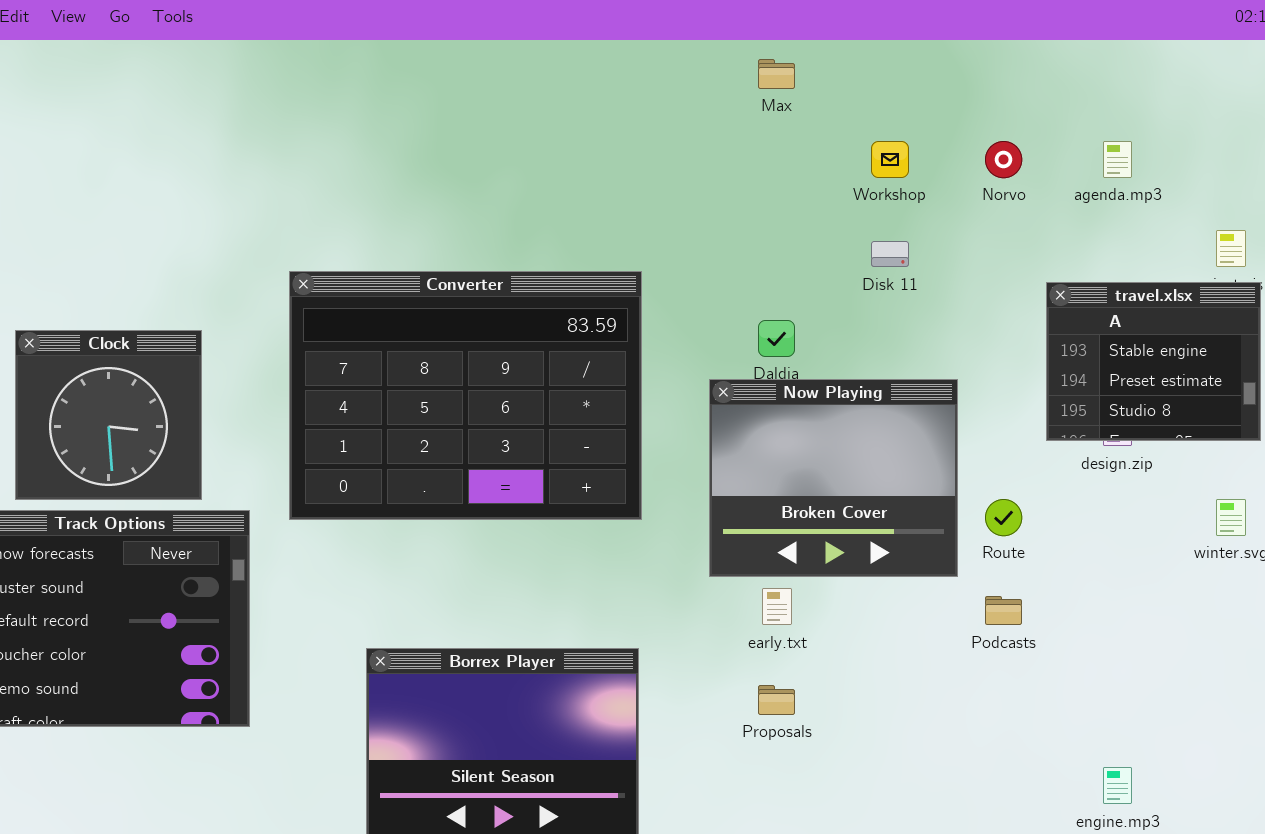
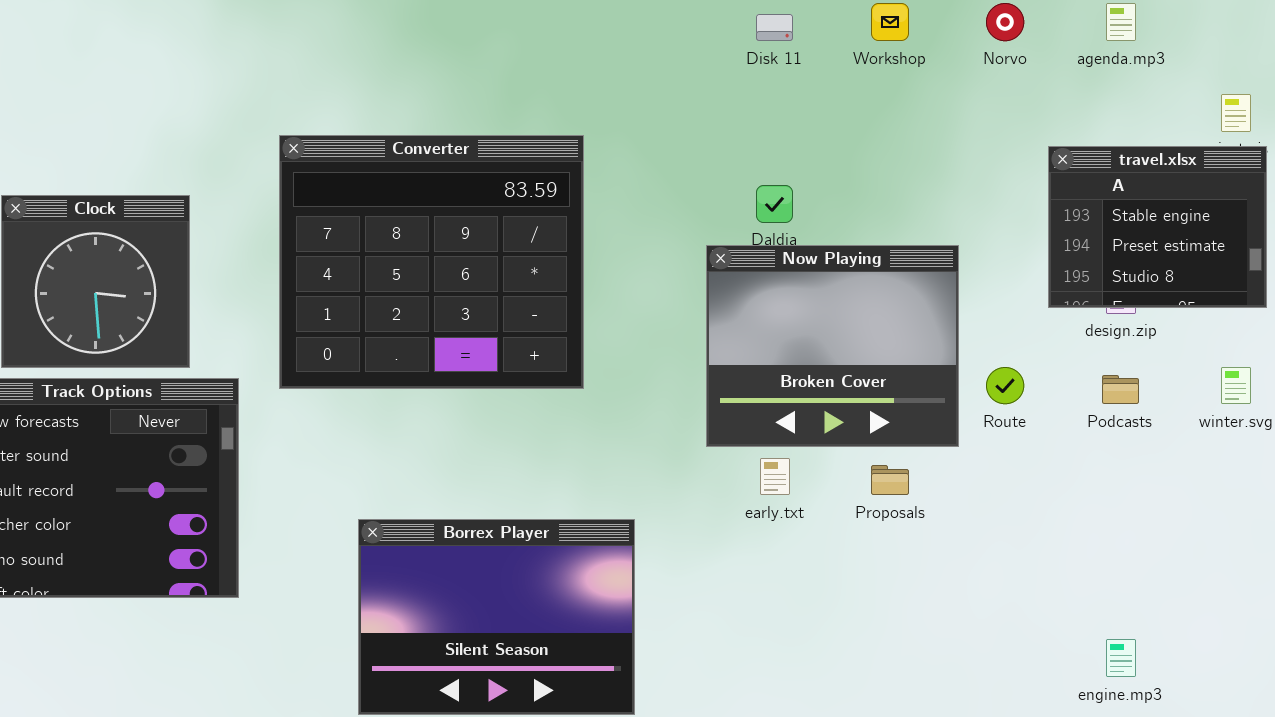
Disk 11: [871,241,909,267] -> [756,14,793,41], moved
Converter: [289,271,642,520] -> [279,135,584,389], resized
Podcasts: [985,596,1022,625] -> [1102,375,1139,404], moved
Proposals: [758,685,795,715] -> [871,465,909,495], moved

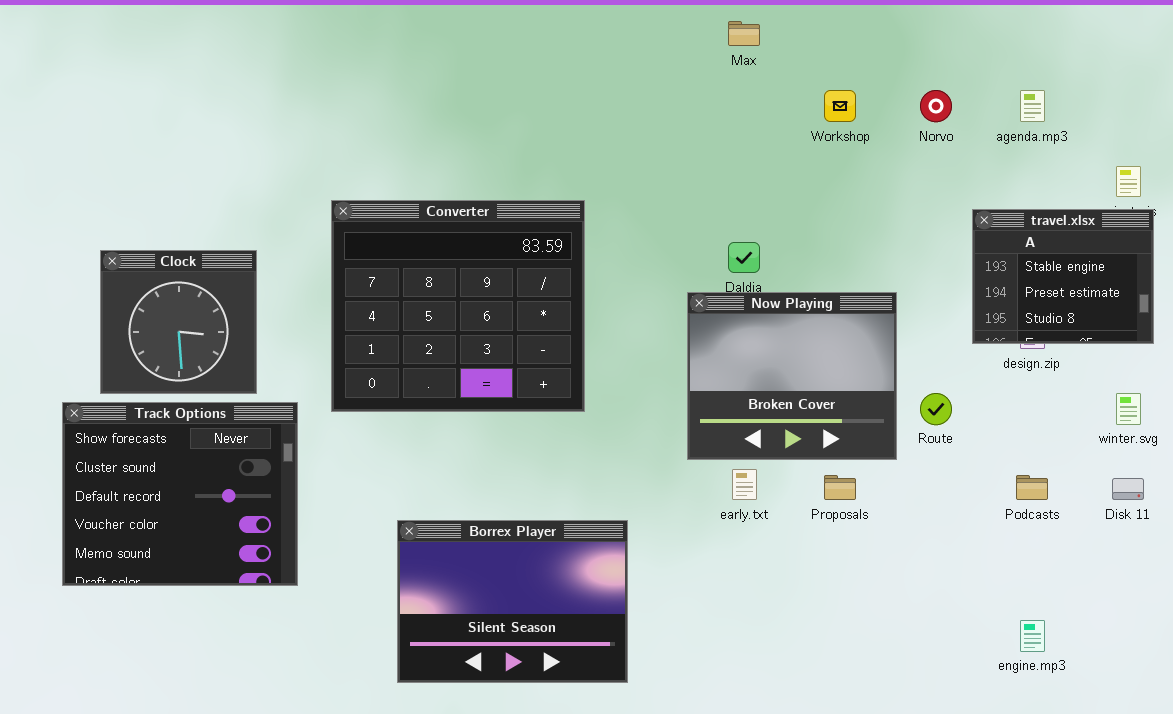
Disk 11: [756,14,793,41] -> [1112,478,1144,500], moved
Podcasts: [1102,375,1139,404] -> [1016,475,1048,500], moved

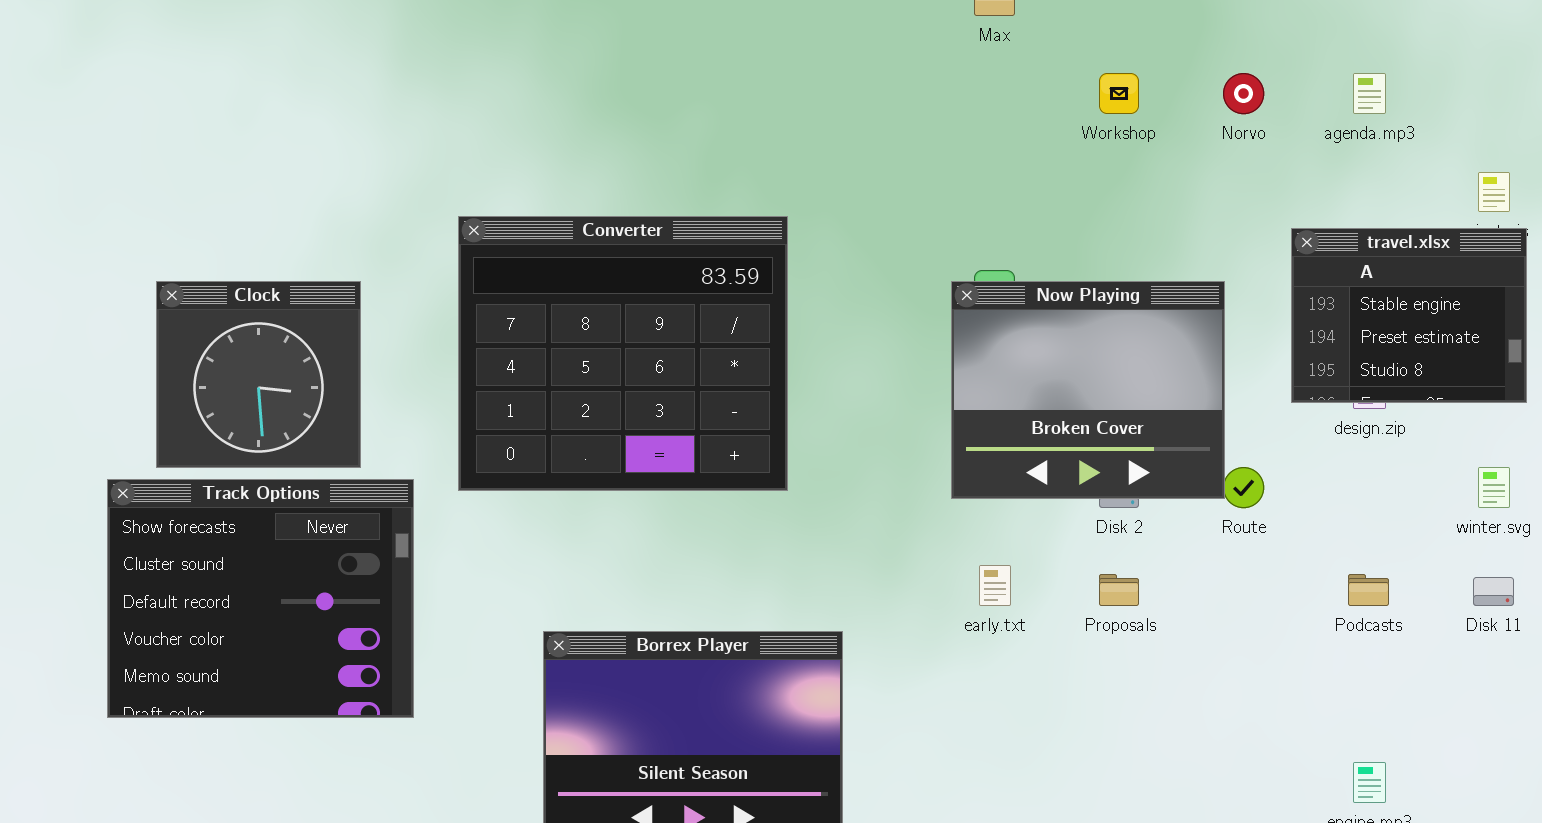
Now Playing: [687,292,897,460] -> [951,281,1225,499], moved

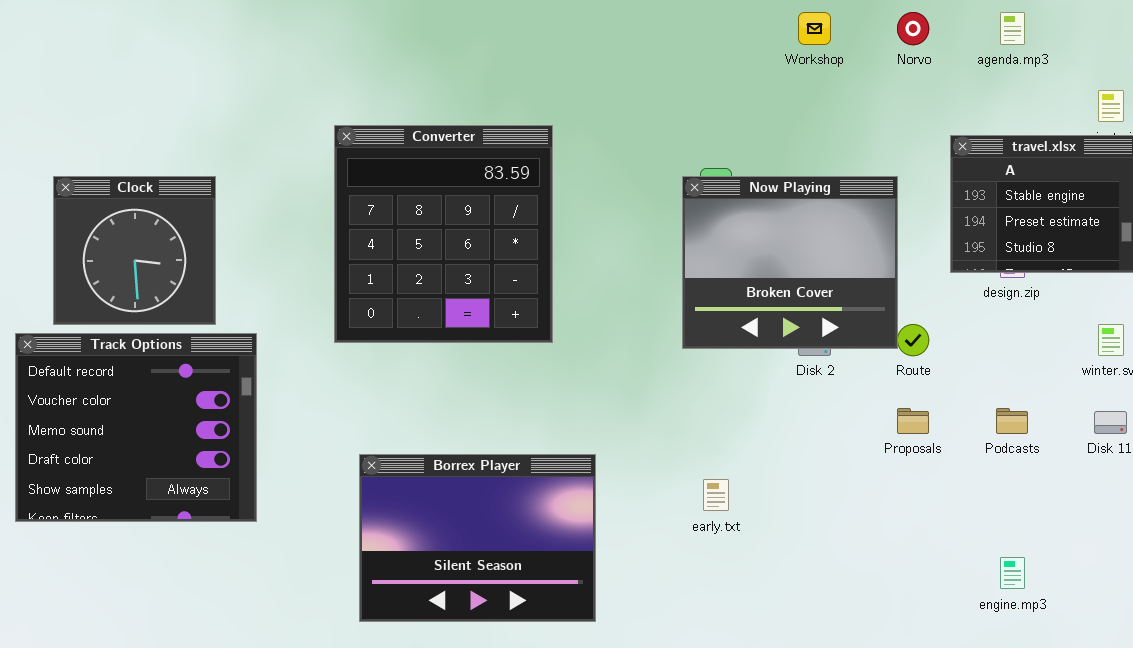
Converter: [458,216,788,491] -> [334,125,553,343], resized
Track Options: [107,479,414,718] -> [15,333,257,522], scrolled down 2 rows
early.txt: [979,565,1011,606] -> [703,479,729,511], moved
Proposals: [1099,574,1139,606] -> [897,408,929,434], moved

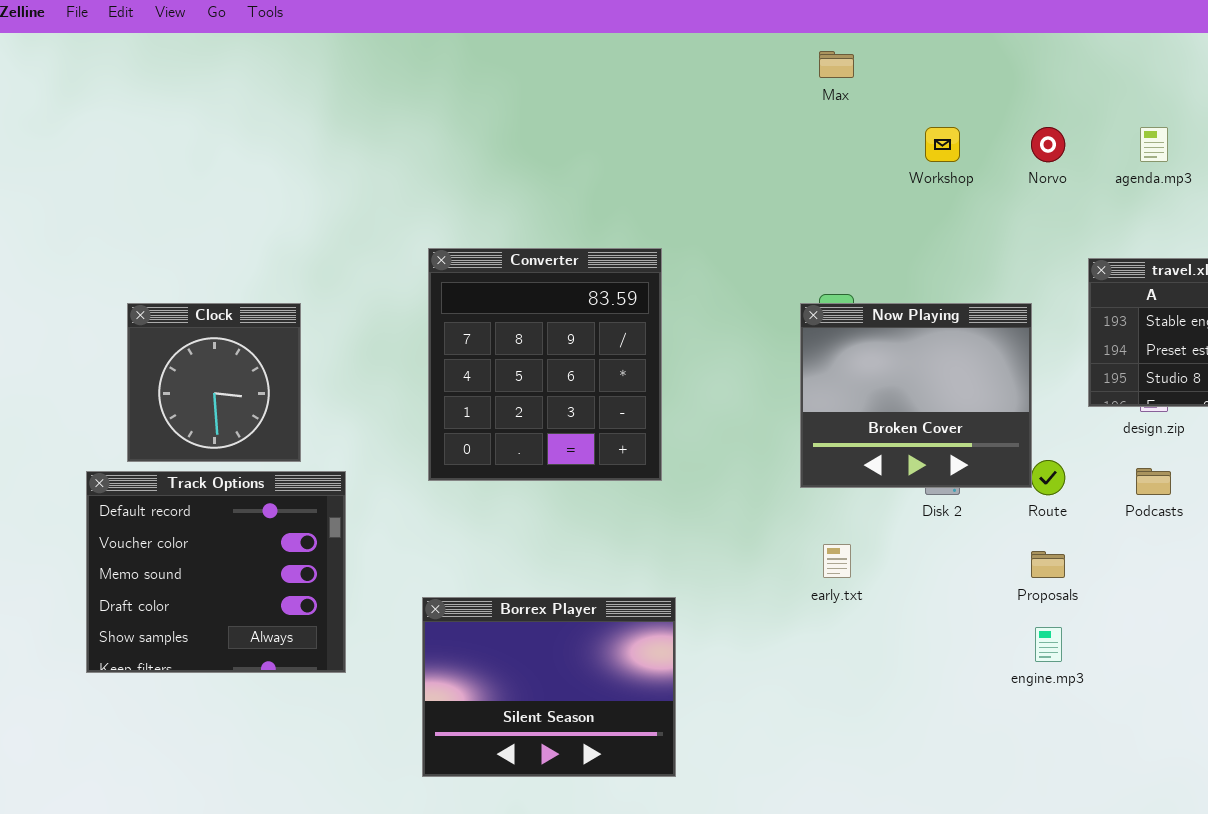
Podcasts: [996,408,1028,434] -> [1136,468,1171,495], moved
Borrex Player: [359,454,596,622] -> [422,597,676,777], moved
early.txt: [703,479,729,511] -> [823,544,851,578], moved
engine.mp3: [1000,557,1025,589] -> [1035,627,1062,662], moved

